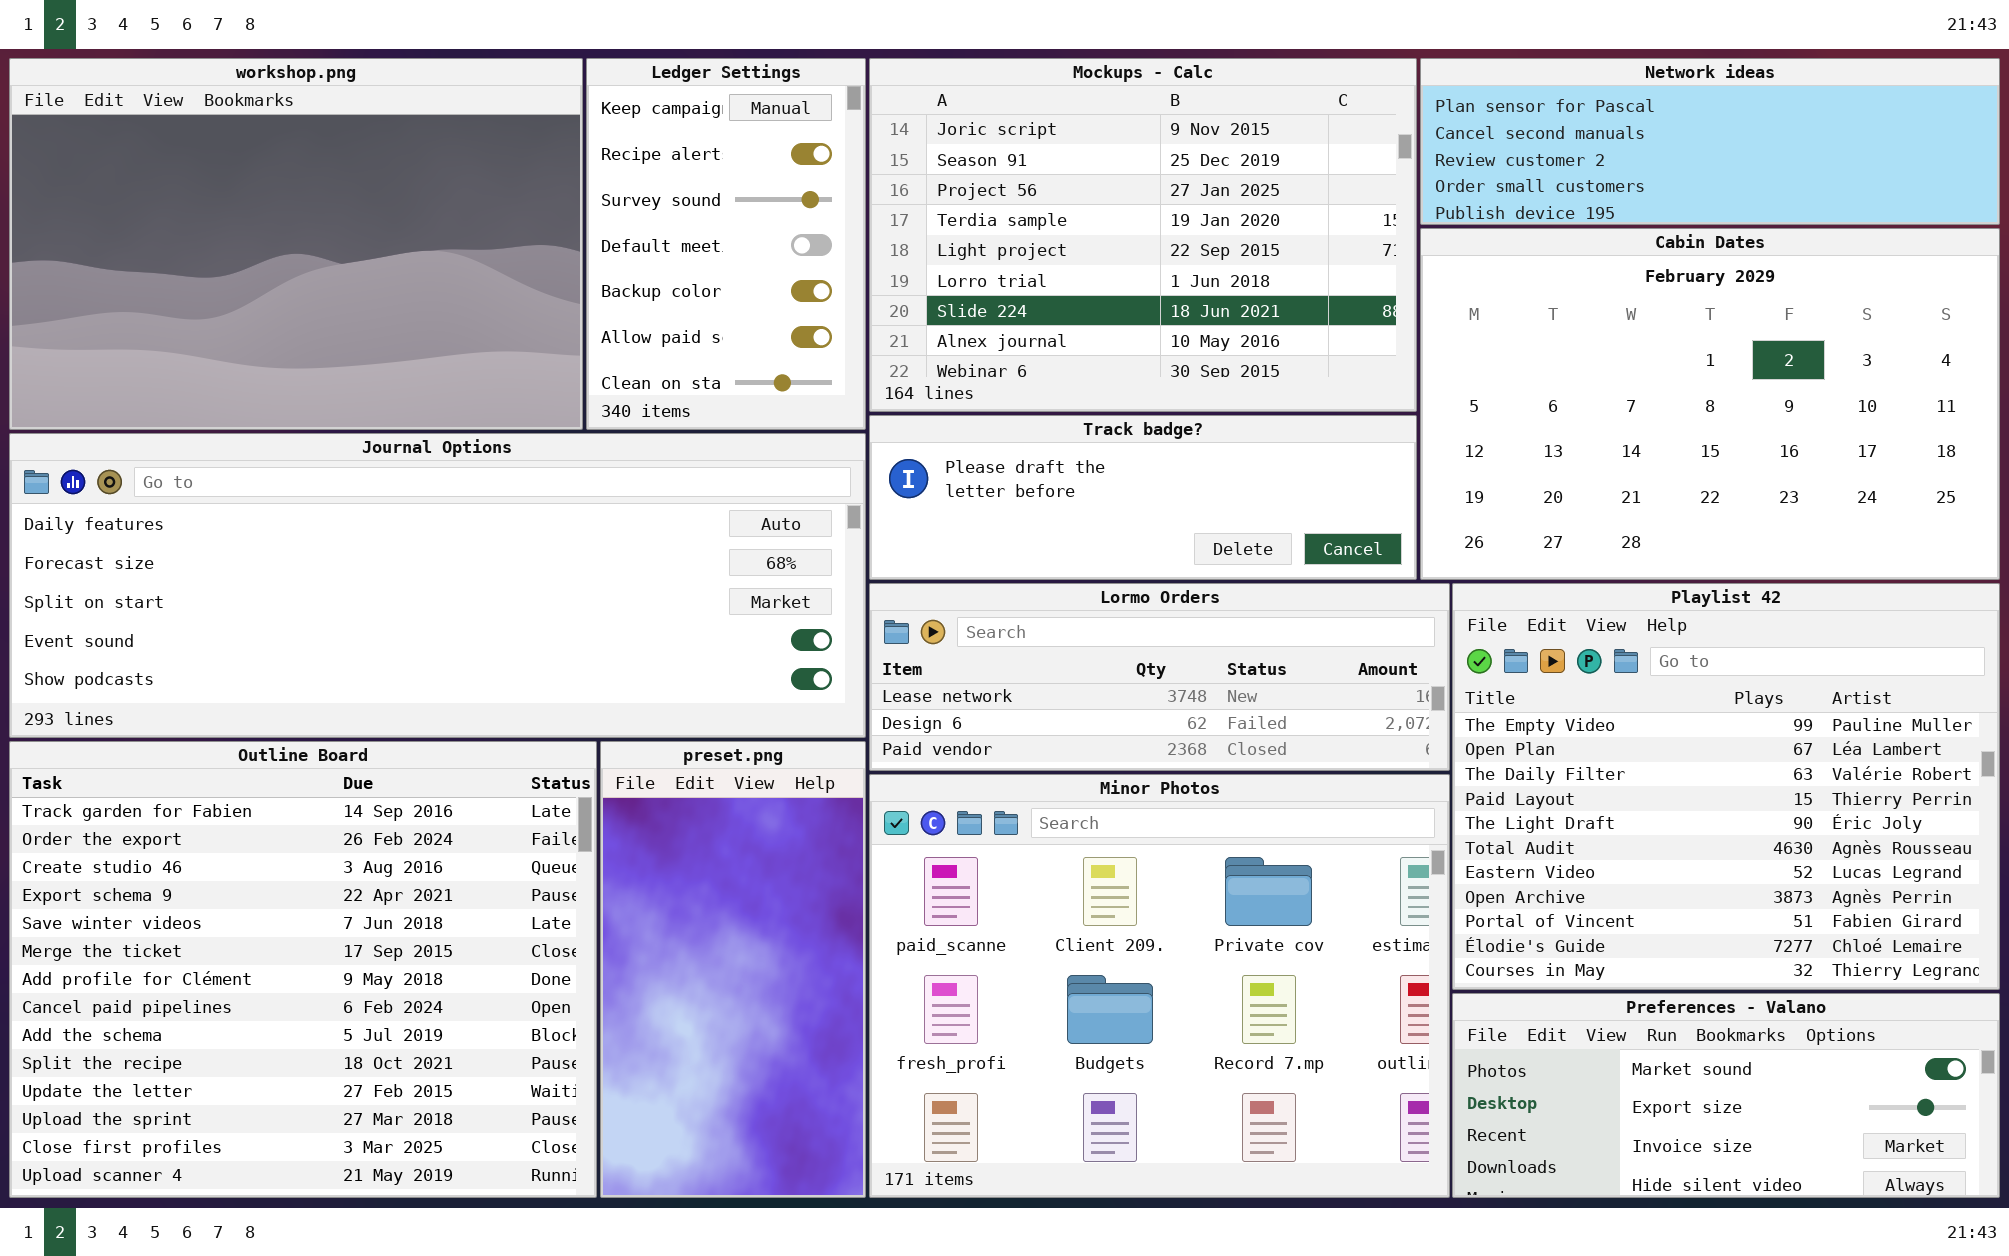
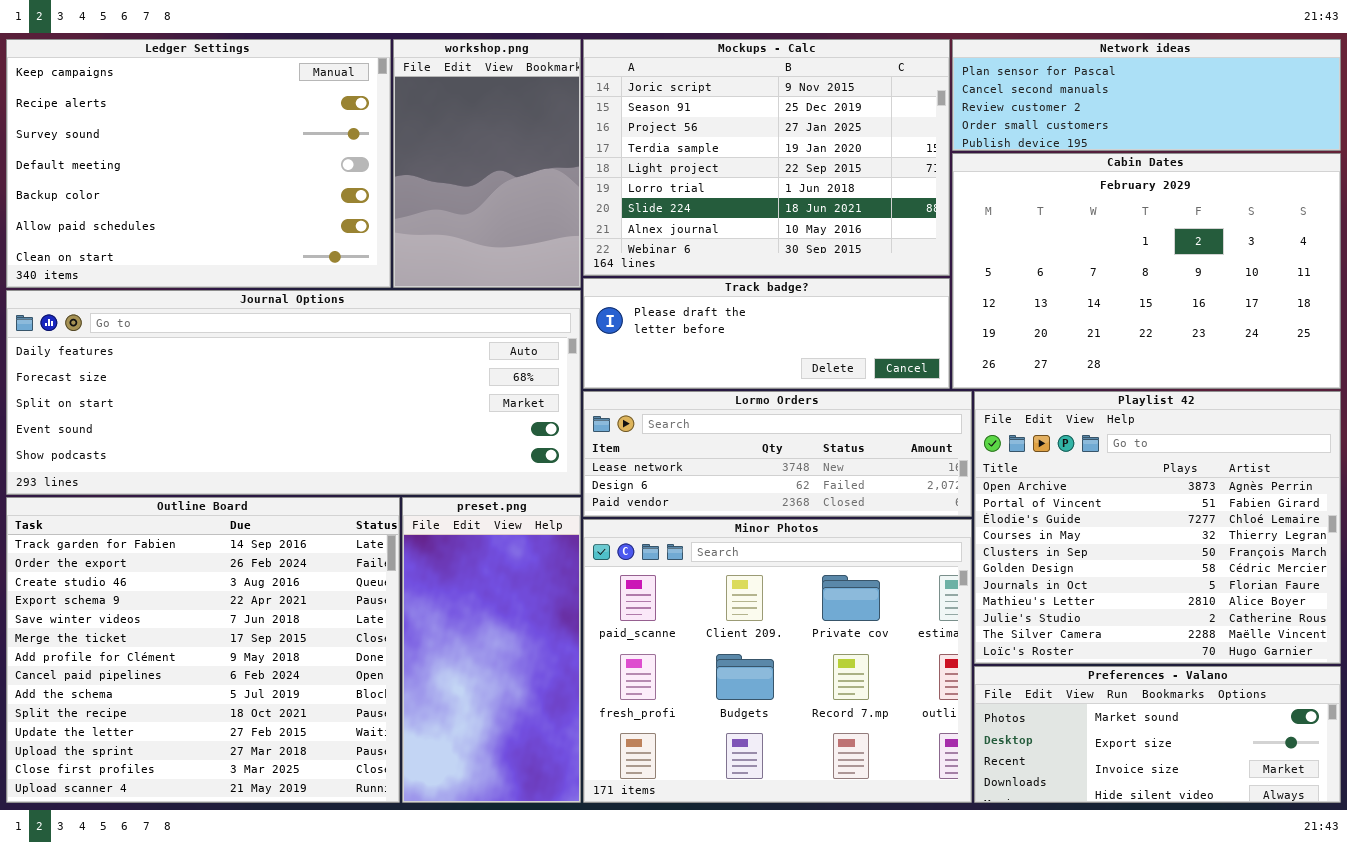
workshop.png: [9,58,583,430] -> [393,39,581,288], moved, resized
Ledger Settings: [586,58,866,430] -> [6,39,391,288], moved, resized
Playlist 42: [1452,583,2000,990] -> [974,391,1341,664], scrolled down 7 rows

